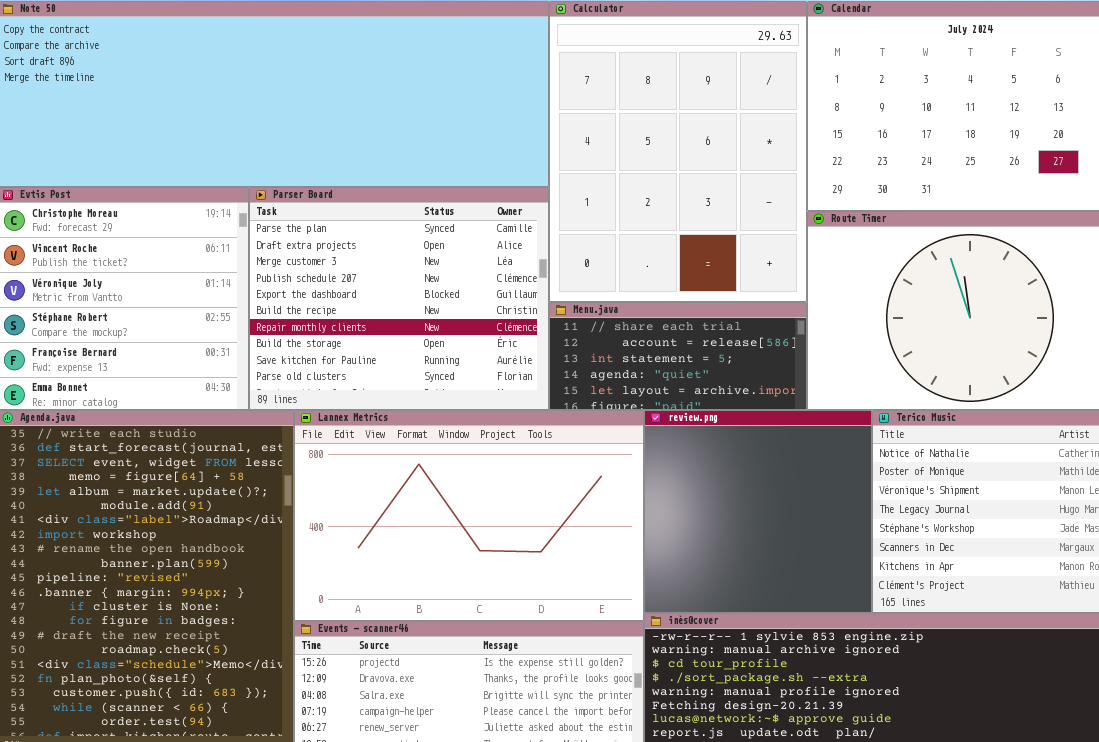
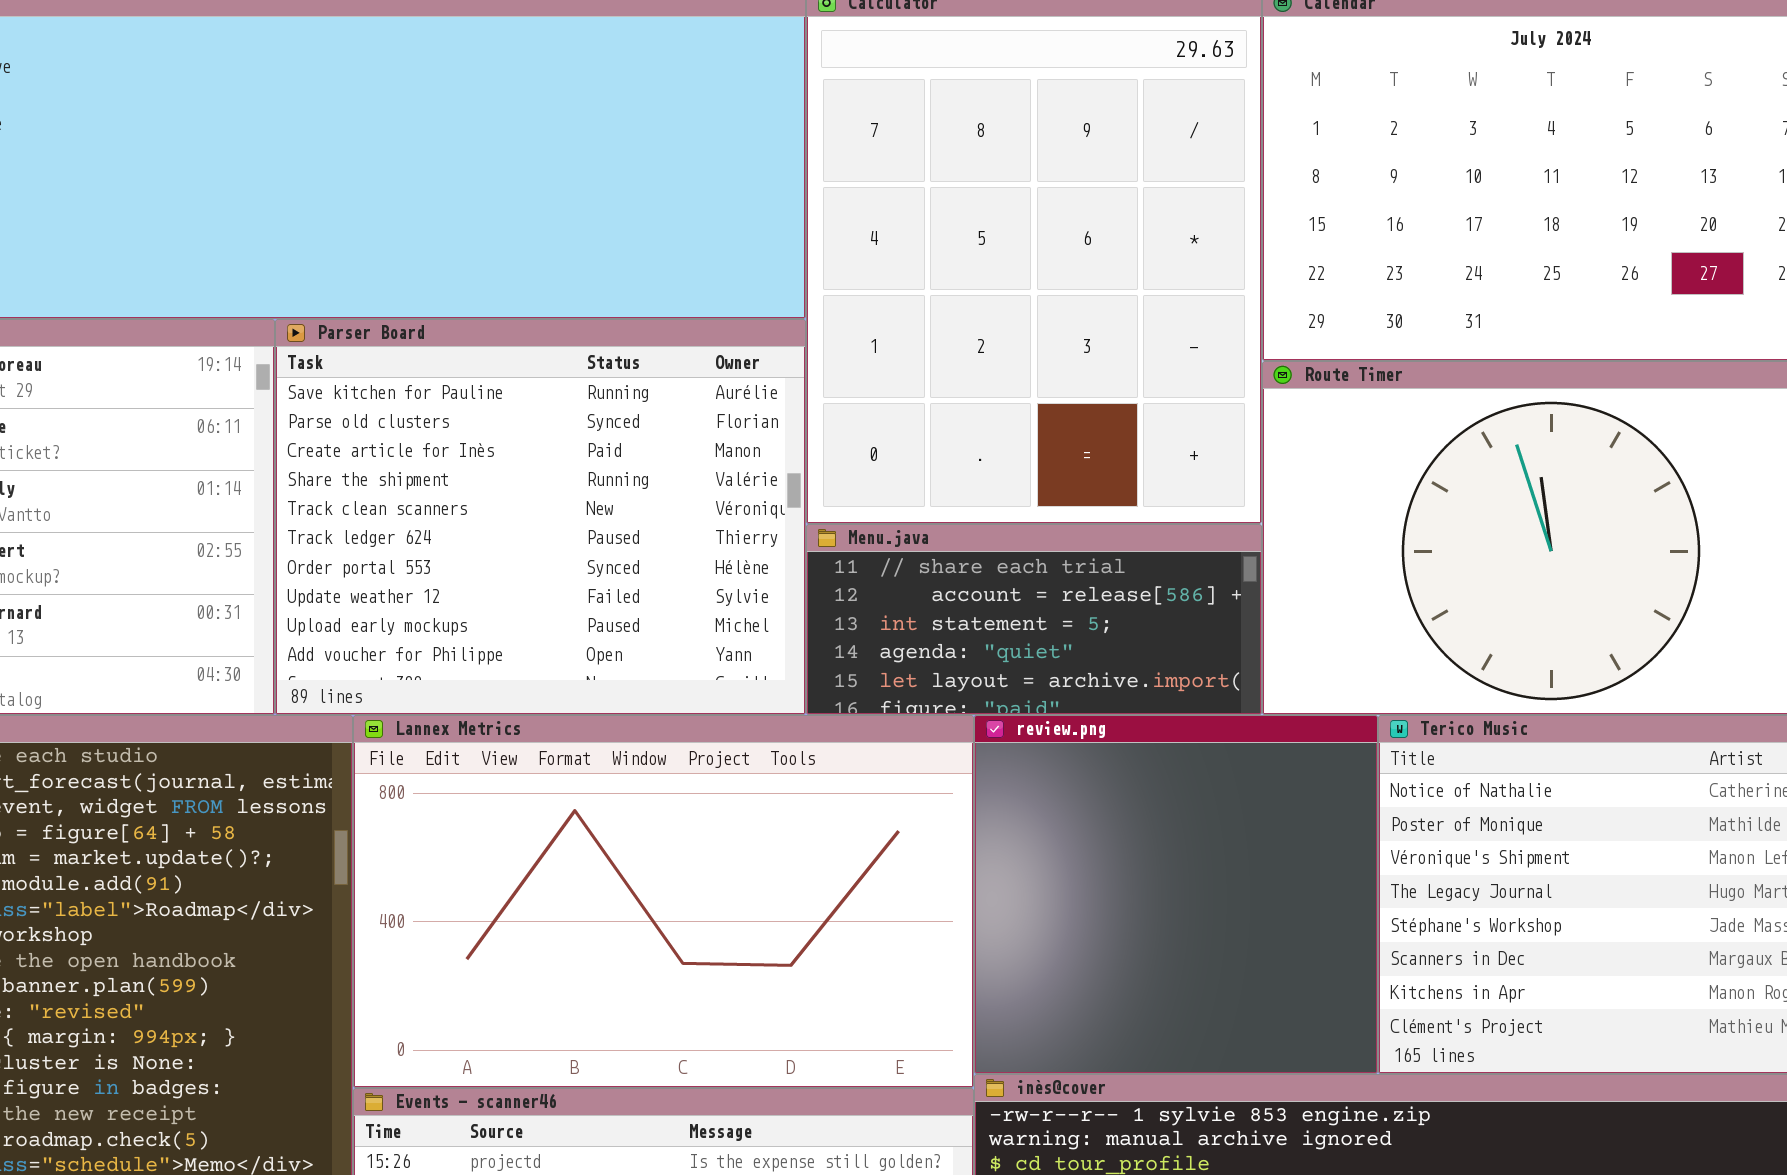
Parser Board: [249,187,549,410] -> [275,319,806,715], scrolled down 8 rows

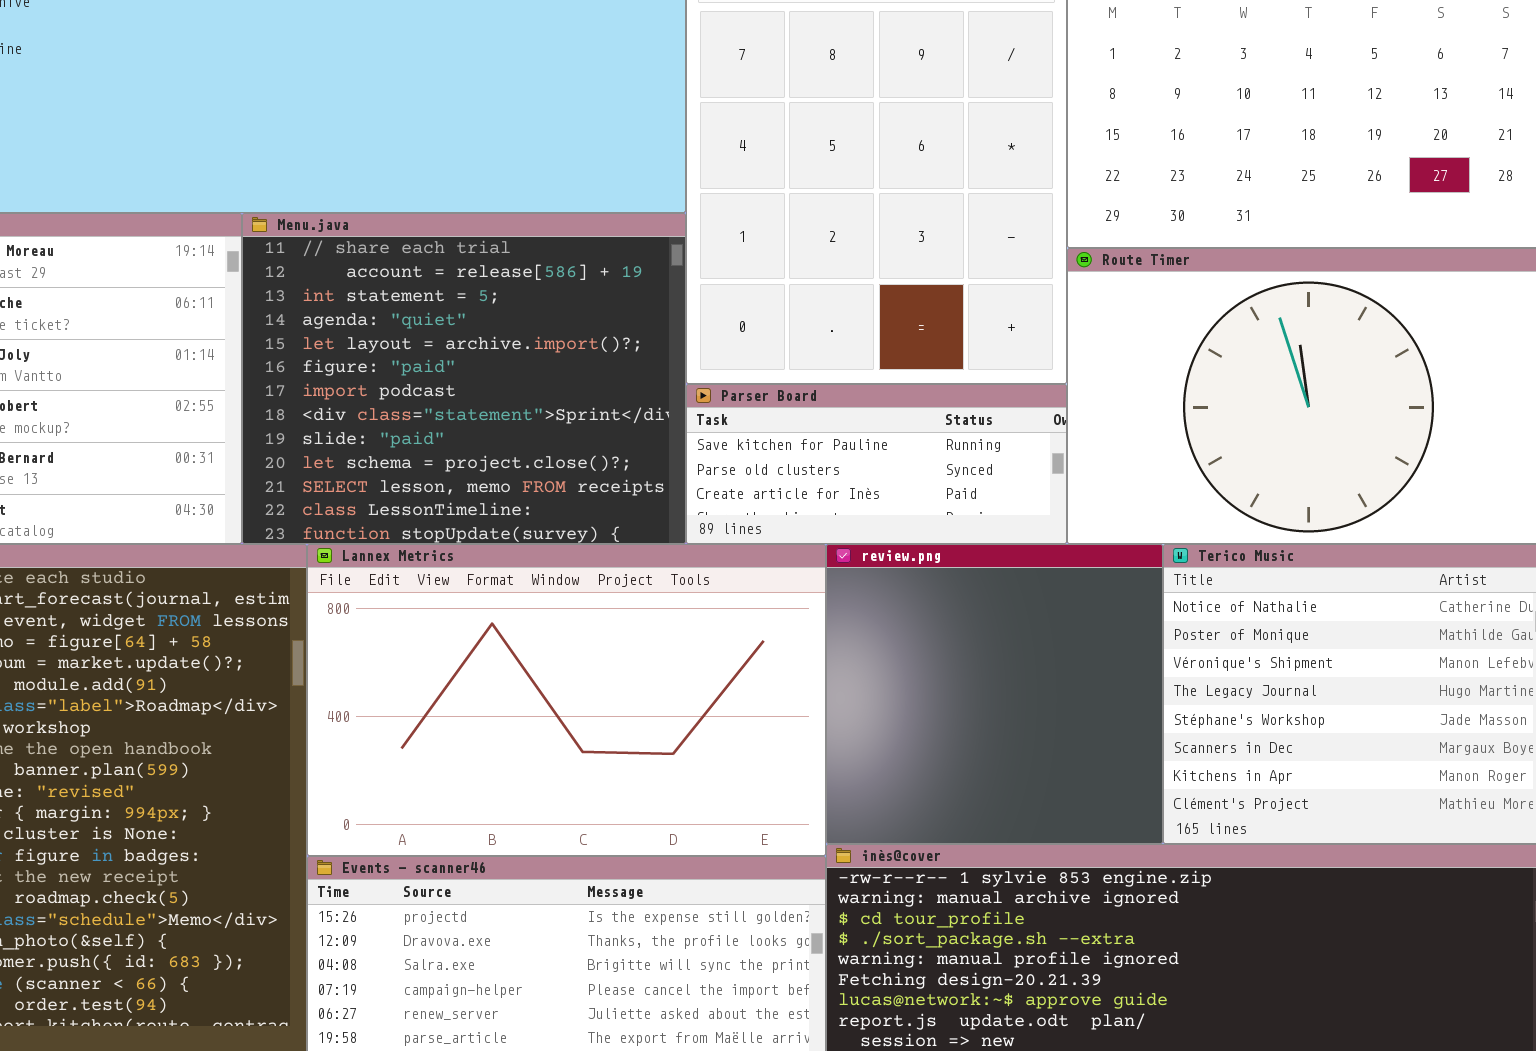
Parser Board: [275,319,806,715] -> [686,384,1067,544], moved, resized
Menu.java: [806,524,1262,715] -> [242,213,686,544], moved, resized

